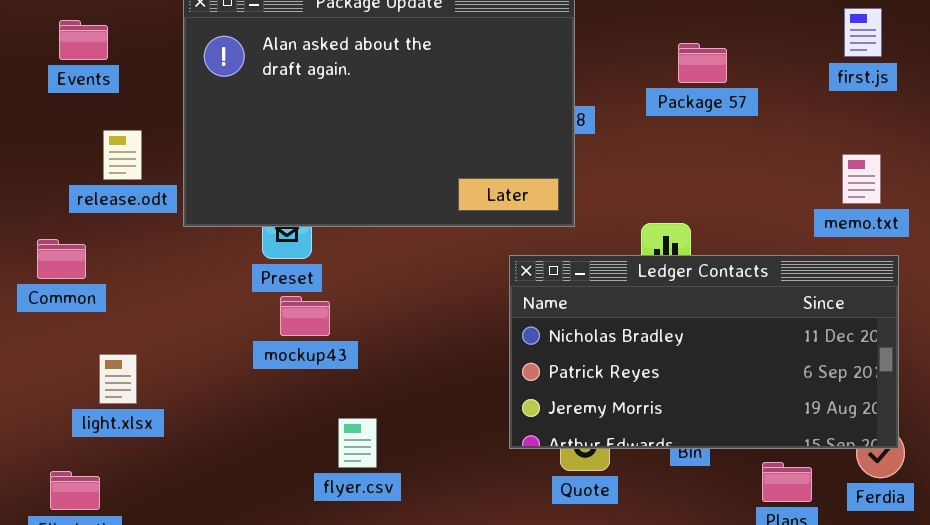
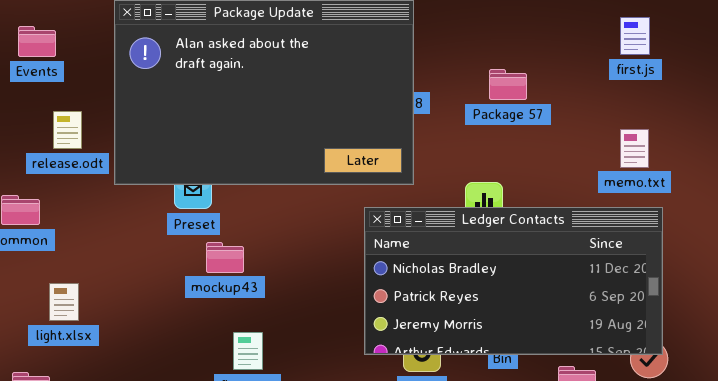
Package 57: [678,43,727,83] -> [489,69,527,100], moved
mockup43: [280,296,330,336] -> [206,242,244,273], moved

